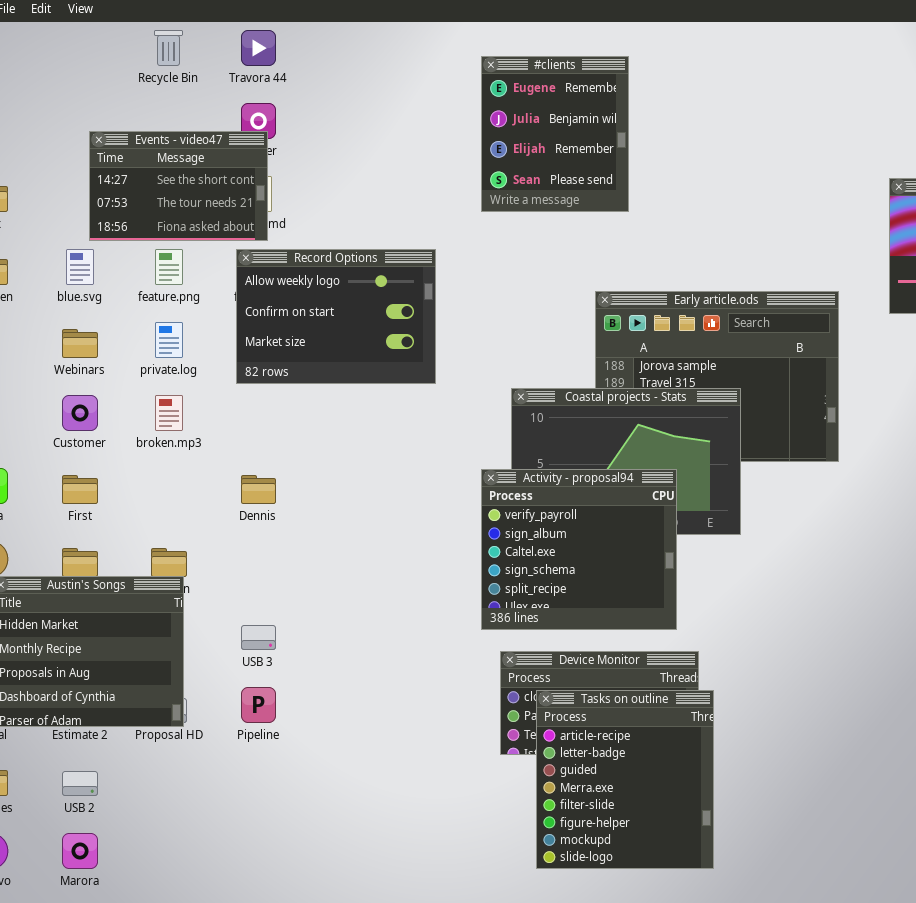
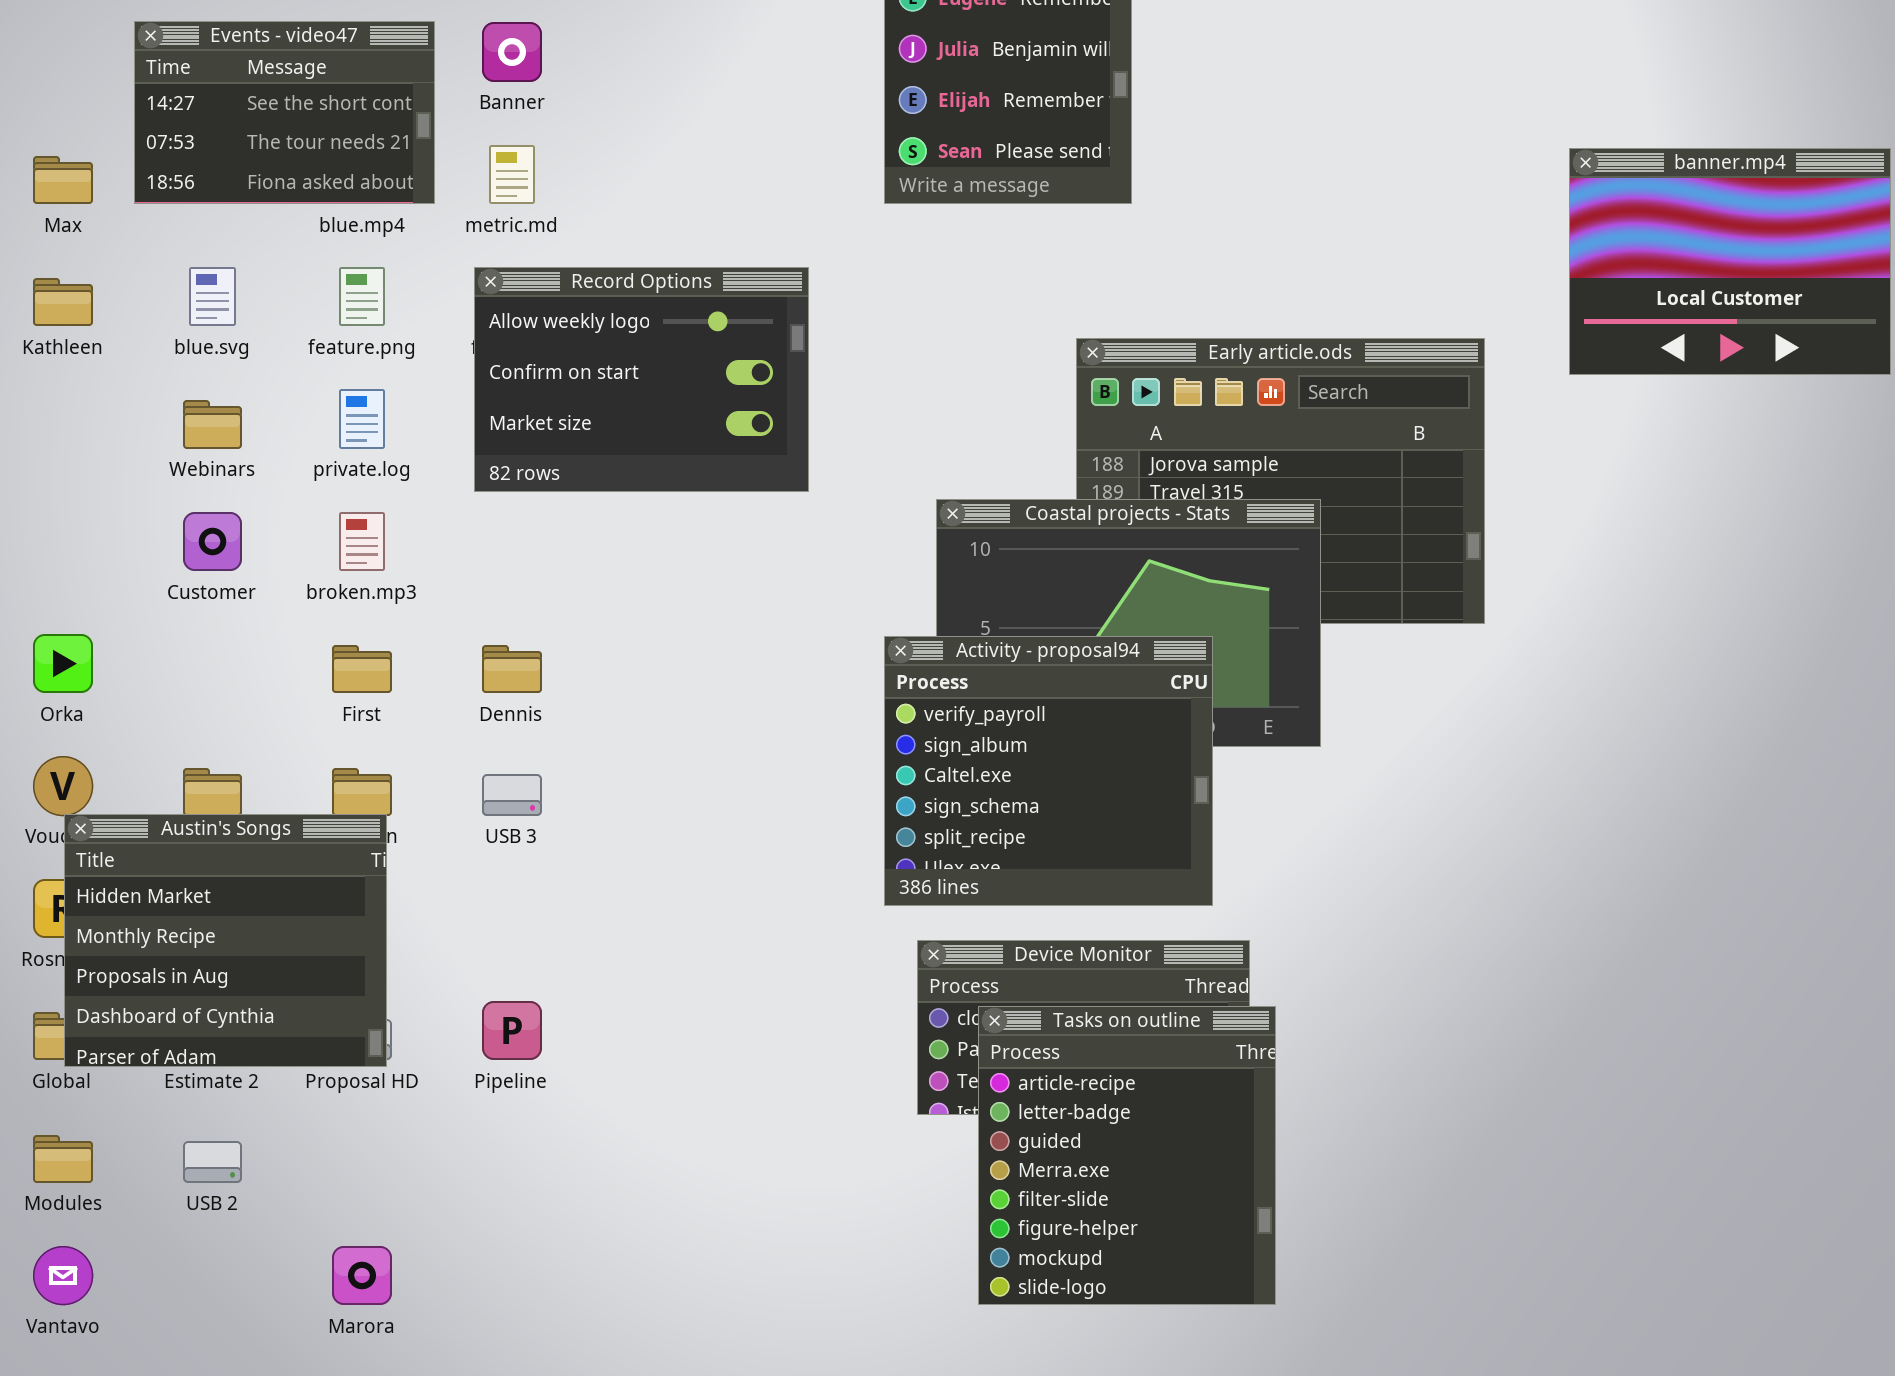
Events - video47: [89,131,268,241] -> [134,21,435,204], moved
First: [62,475,98,504] -> [332,645,392,693], moved
USB 3: [241,625,276,650] -> [482,774,542,816], moved
Marora: [62,833,98,869] -> [332,1246,392,1305], moved

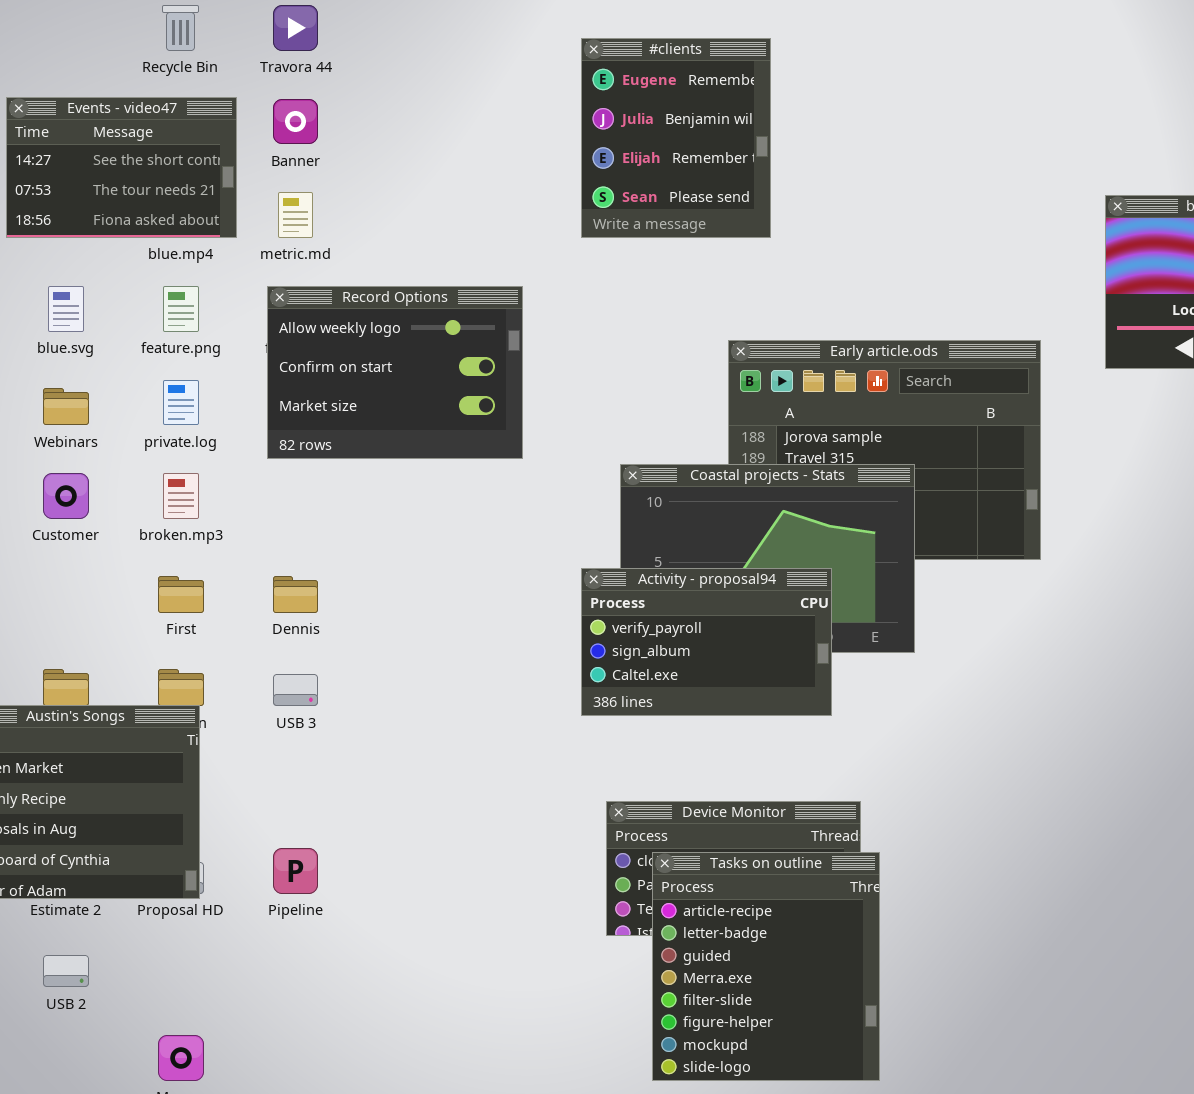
Activity - proposal94: [884,636,1213,906] -> [581,568,832,716], resized

